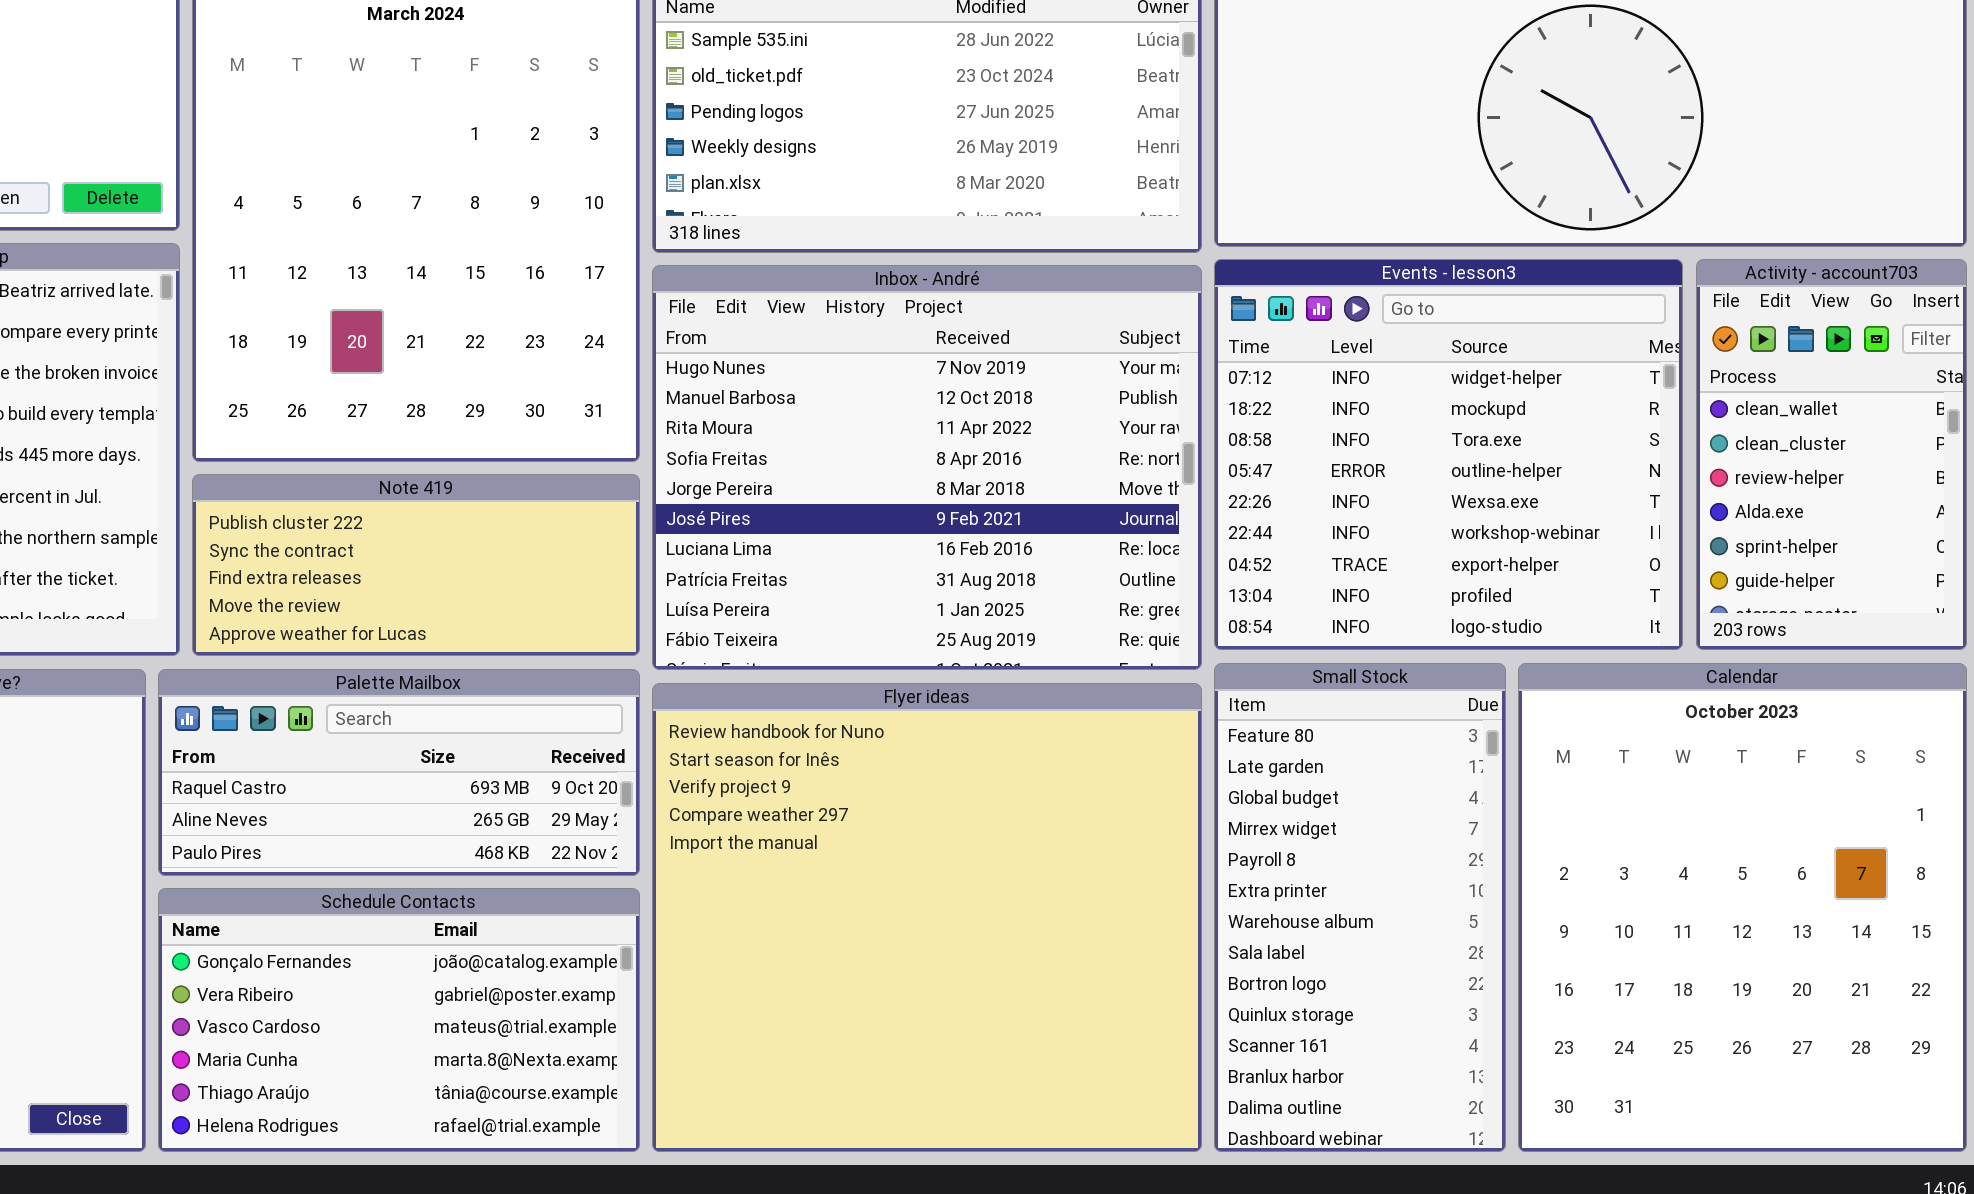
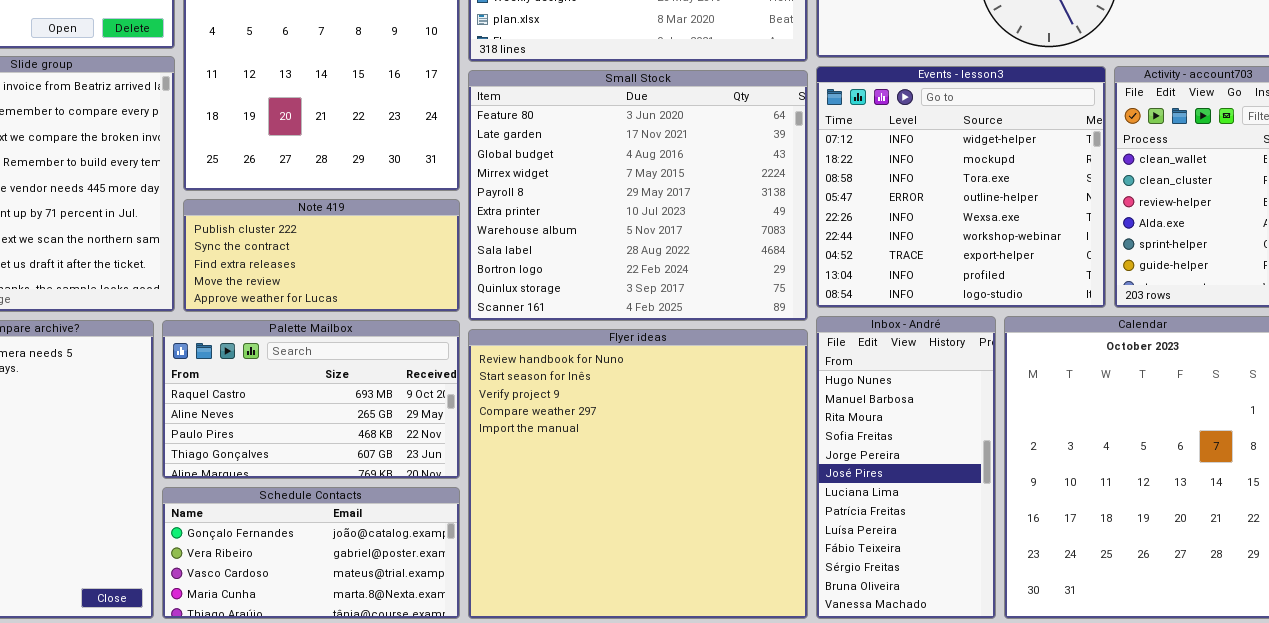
Inbox - André: [652,265,1202,670] -> [816,316,996,619], moved, resized
Small Stock: [1214,663,1506,1152] -> [468,70,808,321], moved, resized
Palette Mailbox: [158,669,640,876] -> [162,320,460,479], resized
Schedule Contacts: [158,888,640,1152] -> [162,487,460,619], resized

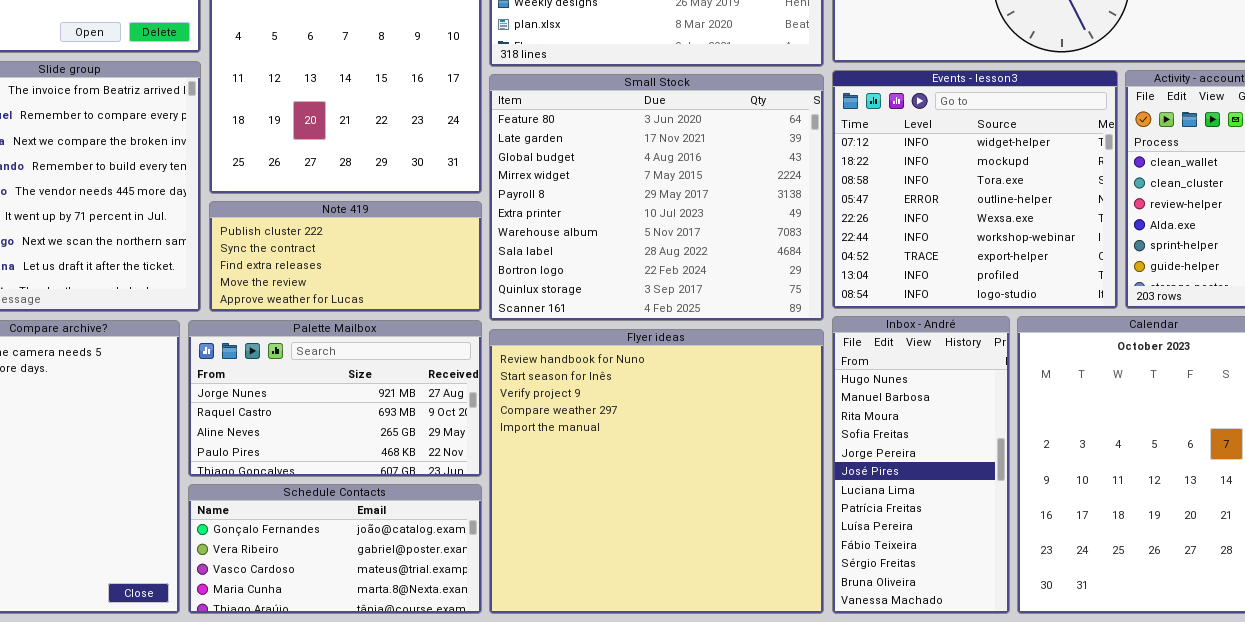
Palette Mailbox: [162,320,460,479] -> [188,320,482,477], scrolled up 1 row

